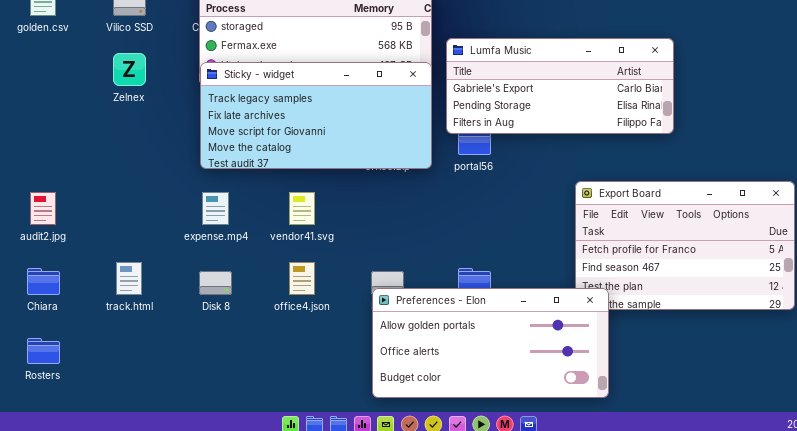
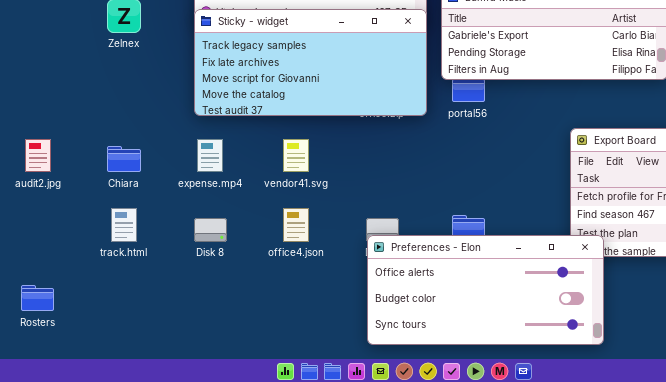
Chiara: [27,268,60,295] -> [107,146,141,172], moved
Preferences - Elon: [372,288,609,398] -> [367,235,604,345], scrolled down 1 row

